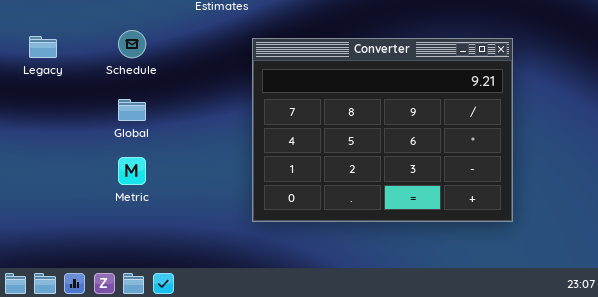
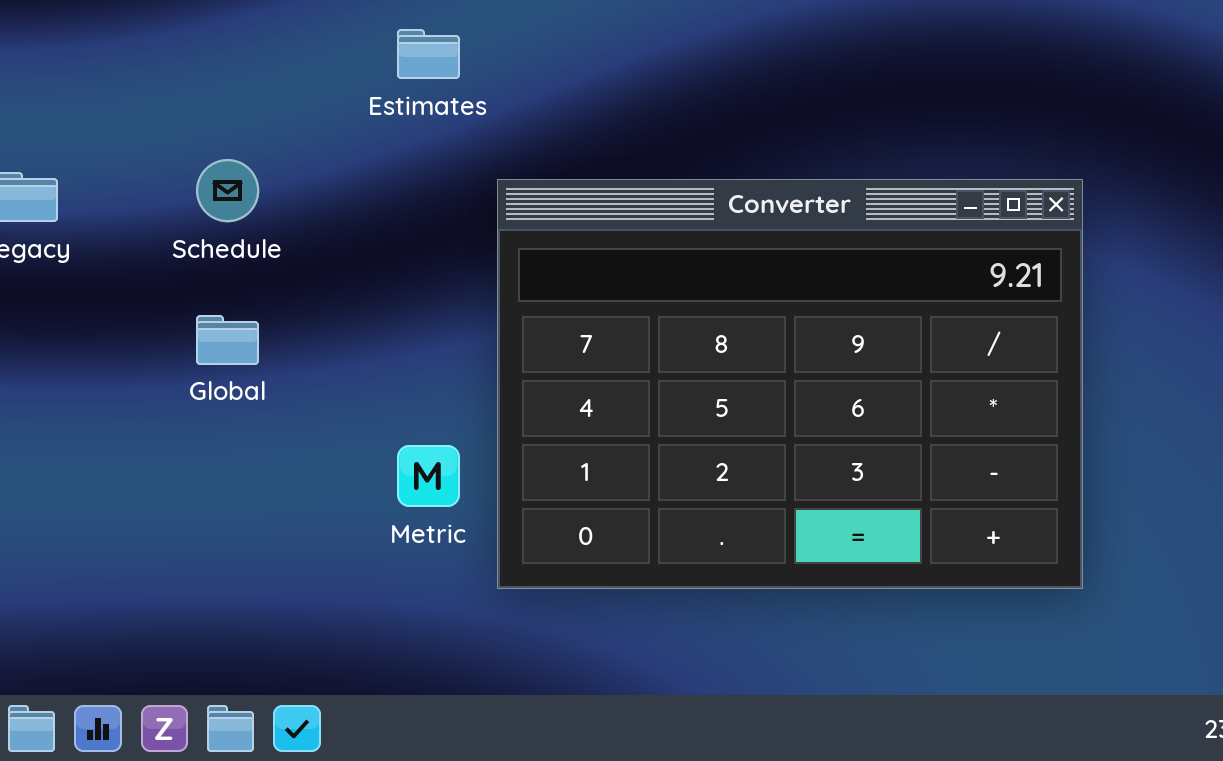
Metric: [118,157,146,185] -> [397,445,460,507], moved

